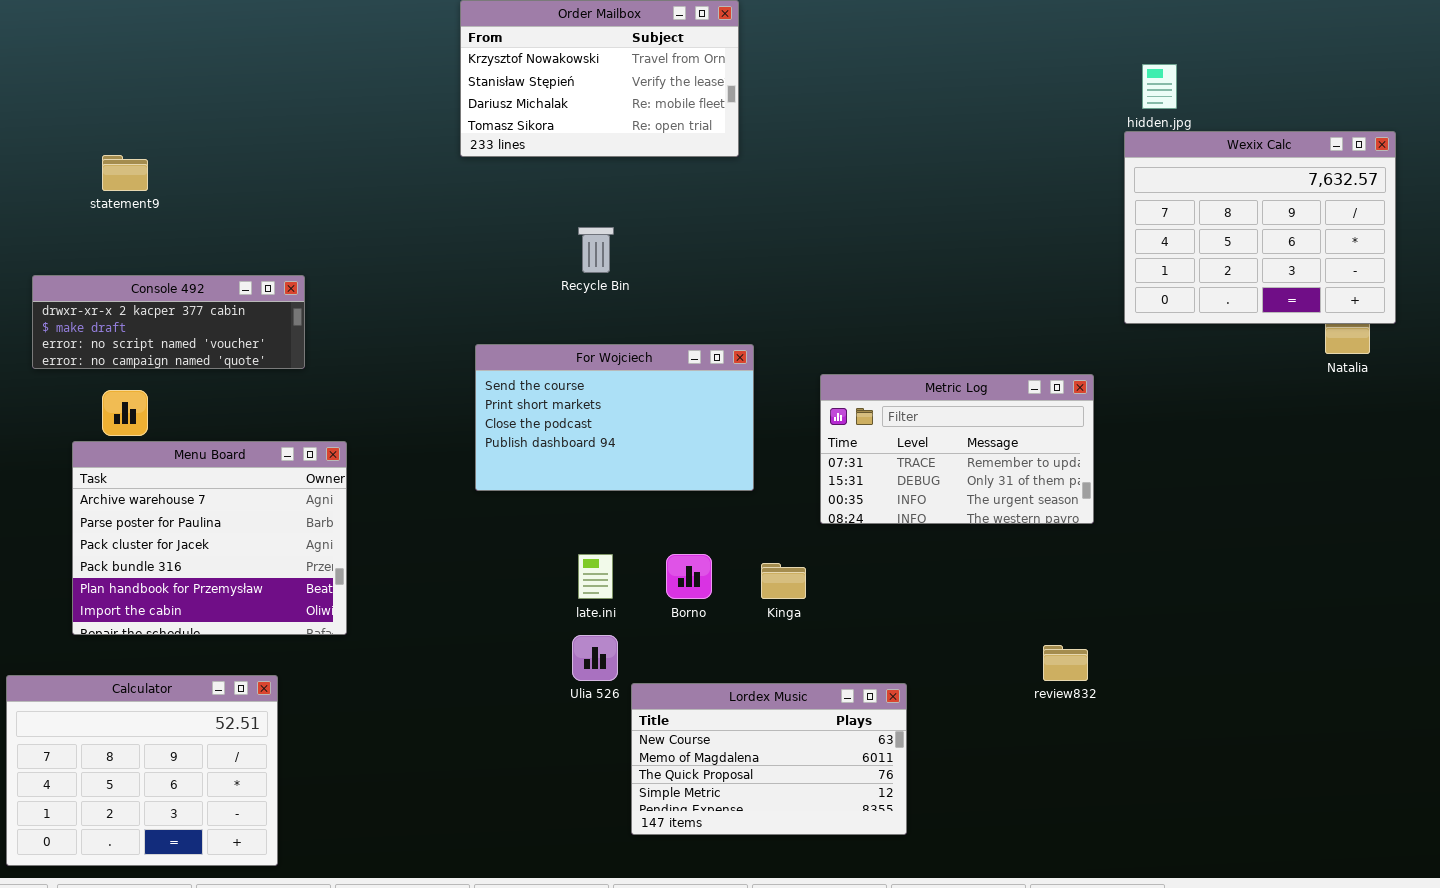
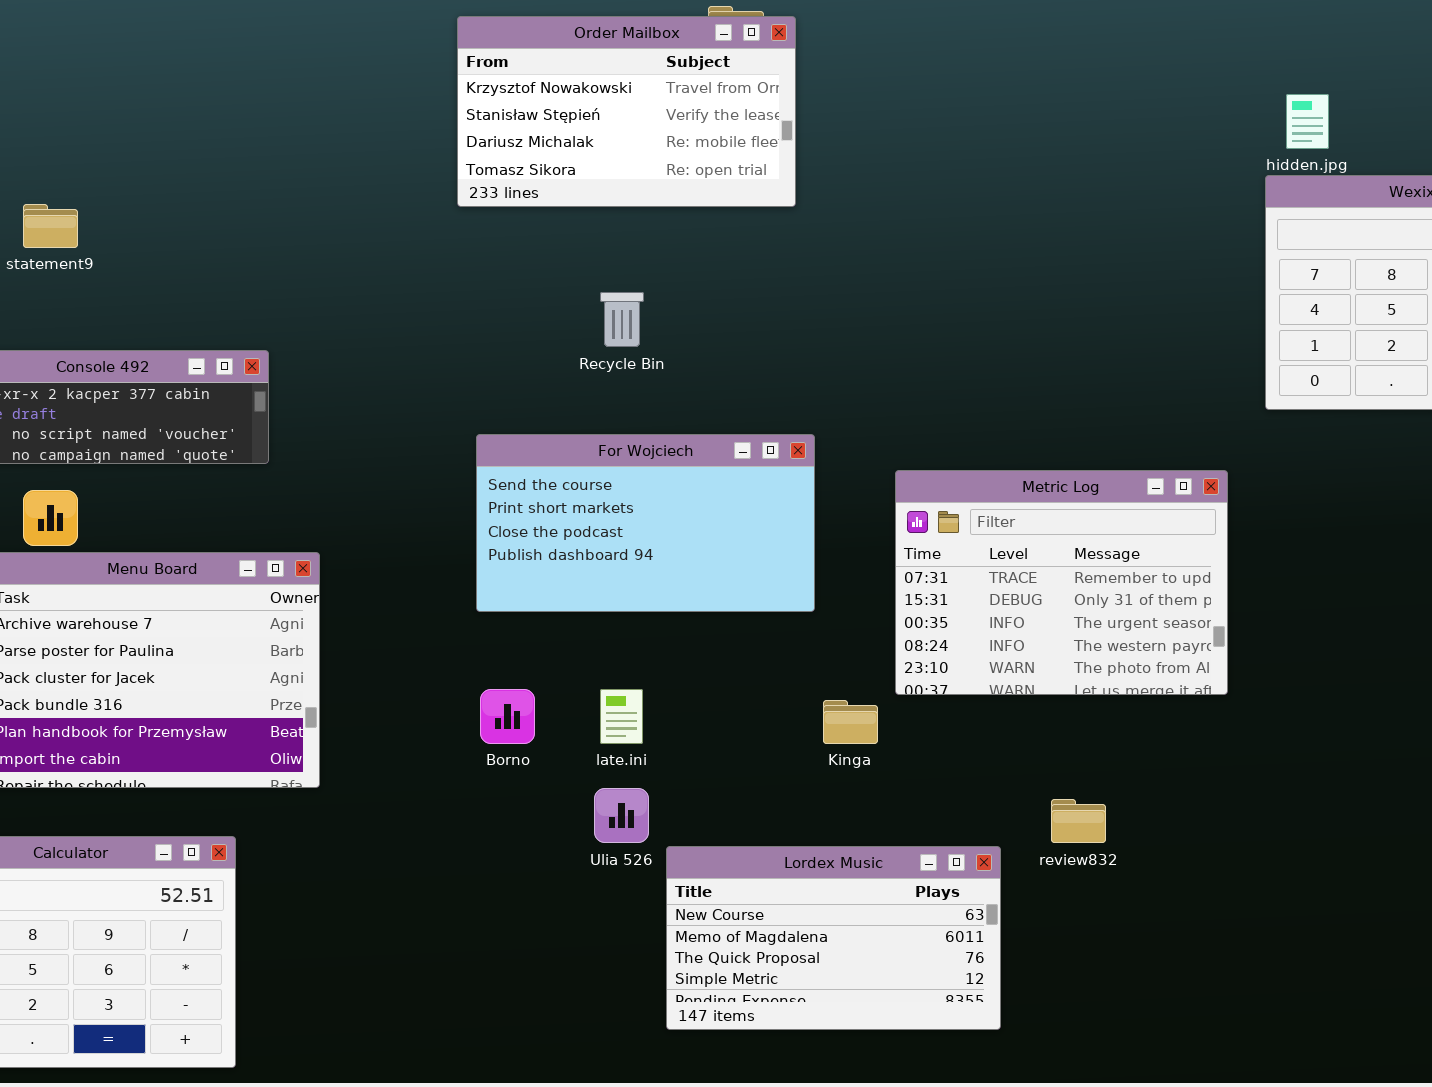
Metric Log: [820,374,1094,524] -> [895,470,1228,695], resized
Borno: [666,554,712,599] -> [480,689,535,744], moved
review832: [1043,645,1088,681] -> [1051,799,1106,843], moved

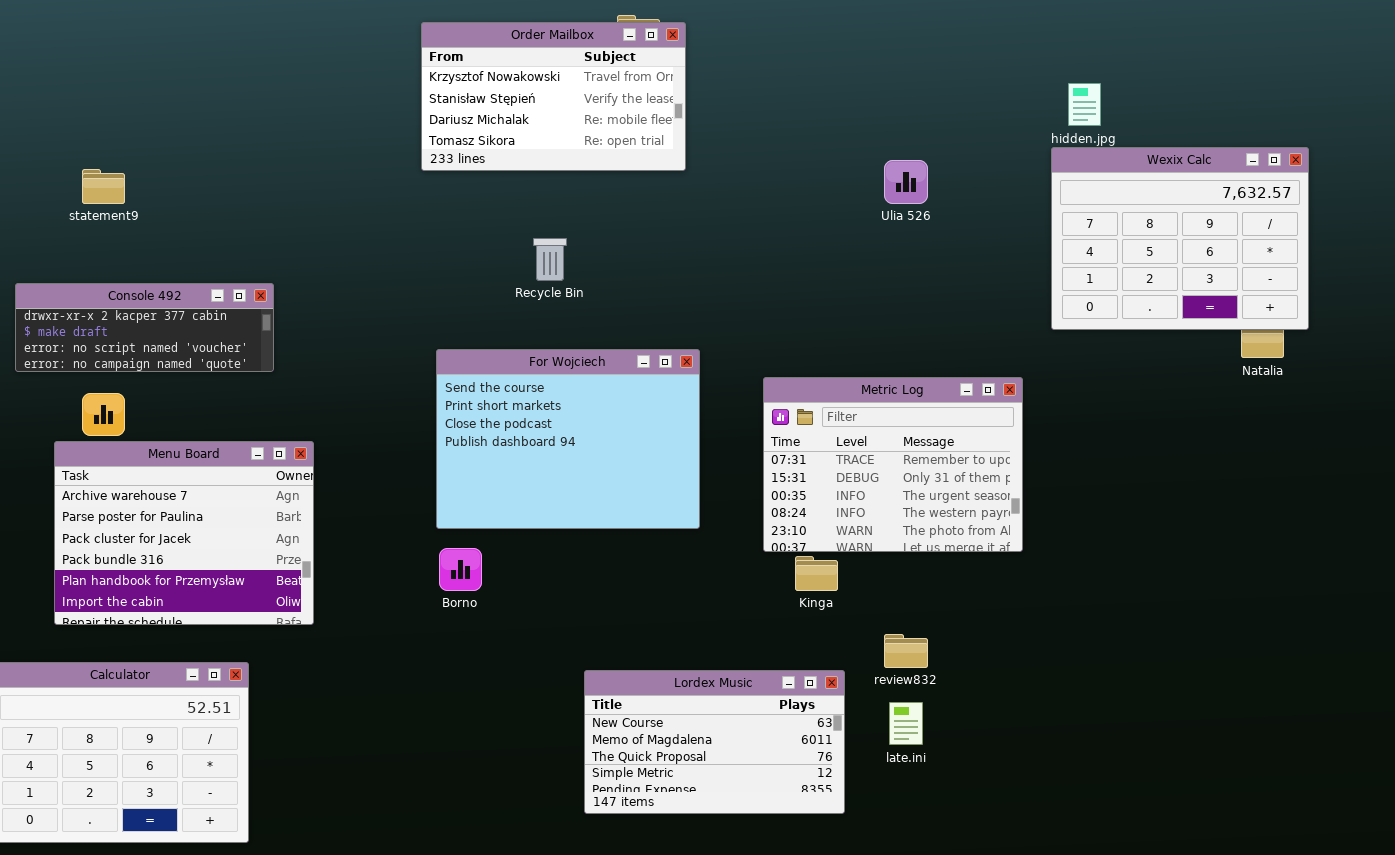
For Wojciech: [476,434,815,612] -> [436,349,700,529], resized
late.ini: [600,689,643,744] -> [889,702,923,745], moved
Kinga: [823,700,878,744] -> [795,556,838,591], moved
Ulia 526: [594,788,649,843] -> [884,160,928,204], moved

